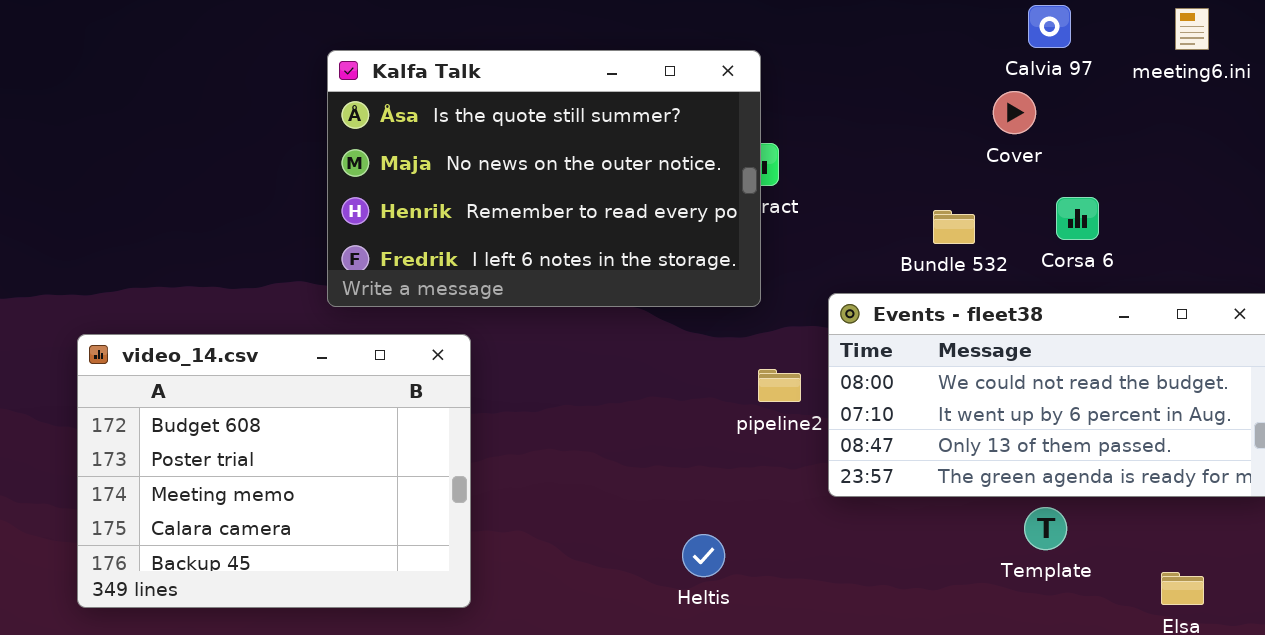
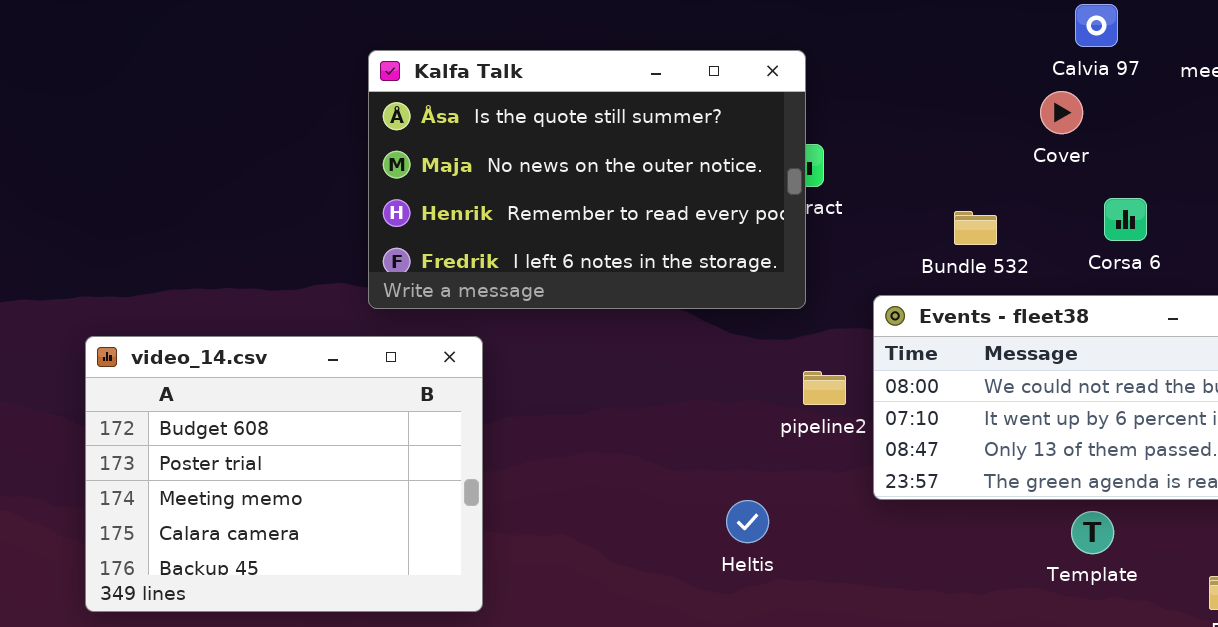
Bundle 532: [933,210,975,244] -> [954,211,997,245], moved
video_14.csv: [77,334,471,608] -> [85,336,483,612], moved
Heltis: [682,534,725,577] -> [726,500,769,543], moved

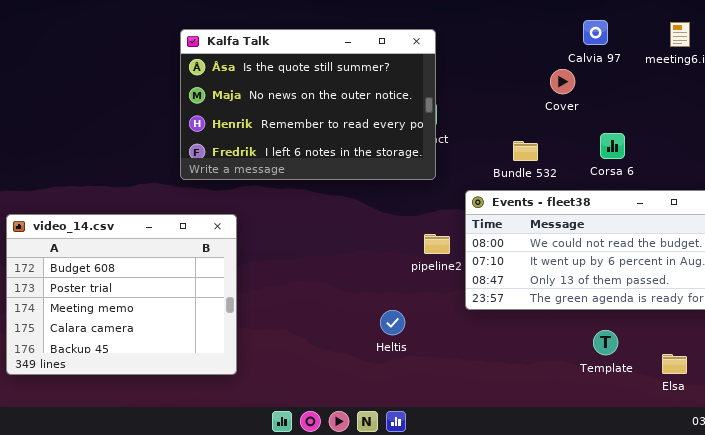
Kalfa Talk: [368,50,806,309] -> [180,29,436,180], moved
Cover: [1040,91,1083,134] -> [550,69,575,94], moved
Template: [1071,511,1114,554] -> [593,330,618,355], moved

